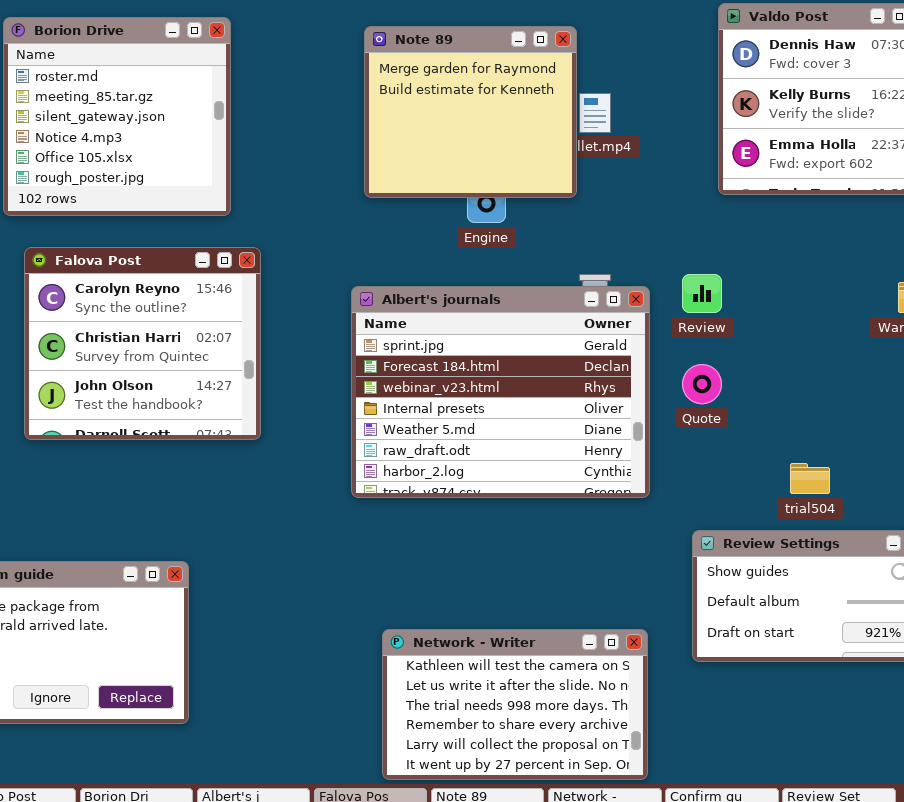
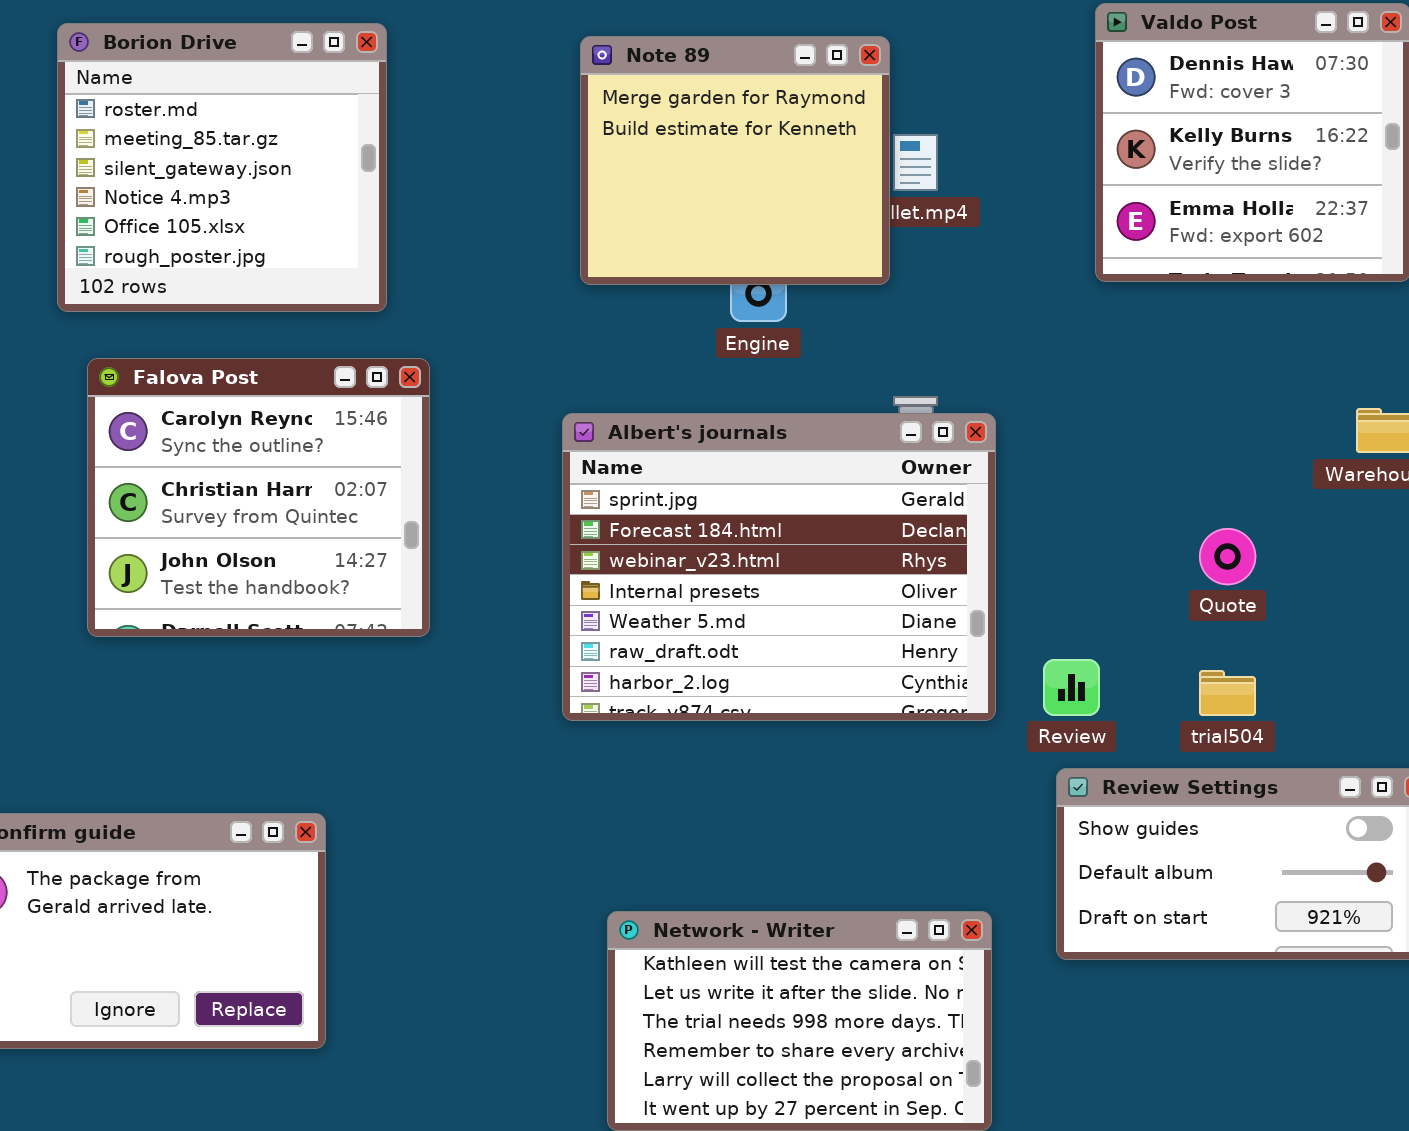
Review: [682,274,722,313] -> [1043,659,1100,716], moved
Quote: [682,364,722,404] -> [1199,528,1256,585], moved

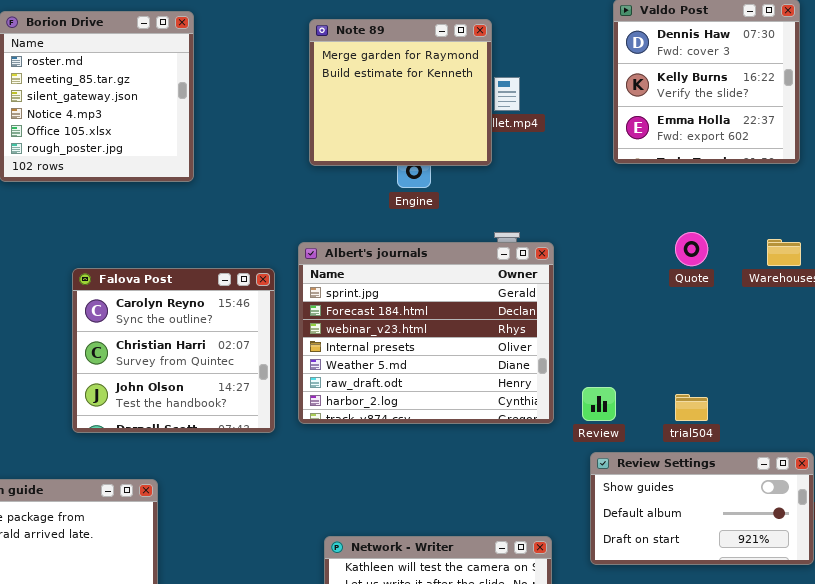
Falova Post: [87,358,430,637] -> [72,268,275,433], moved
Quote: [1199,528,1256,585] -> [675,232,708,266], moved

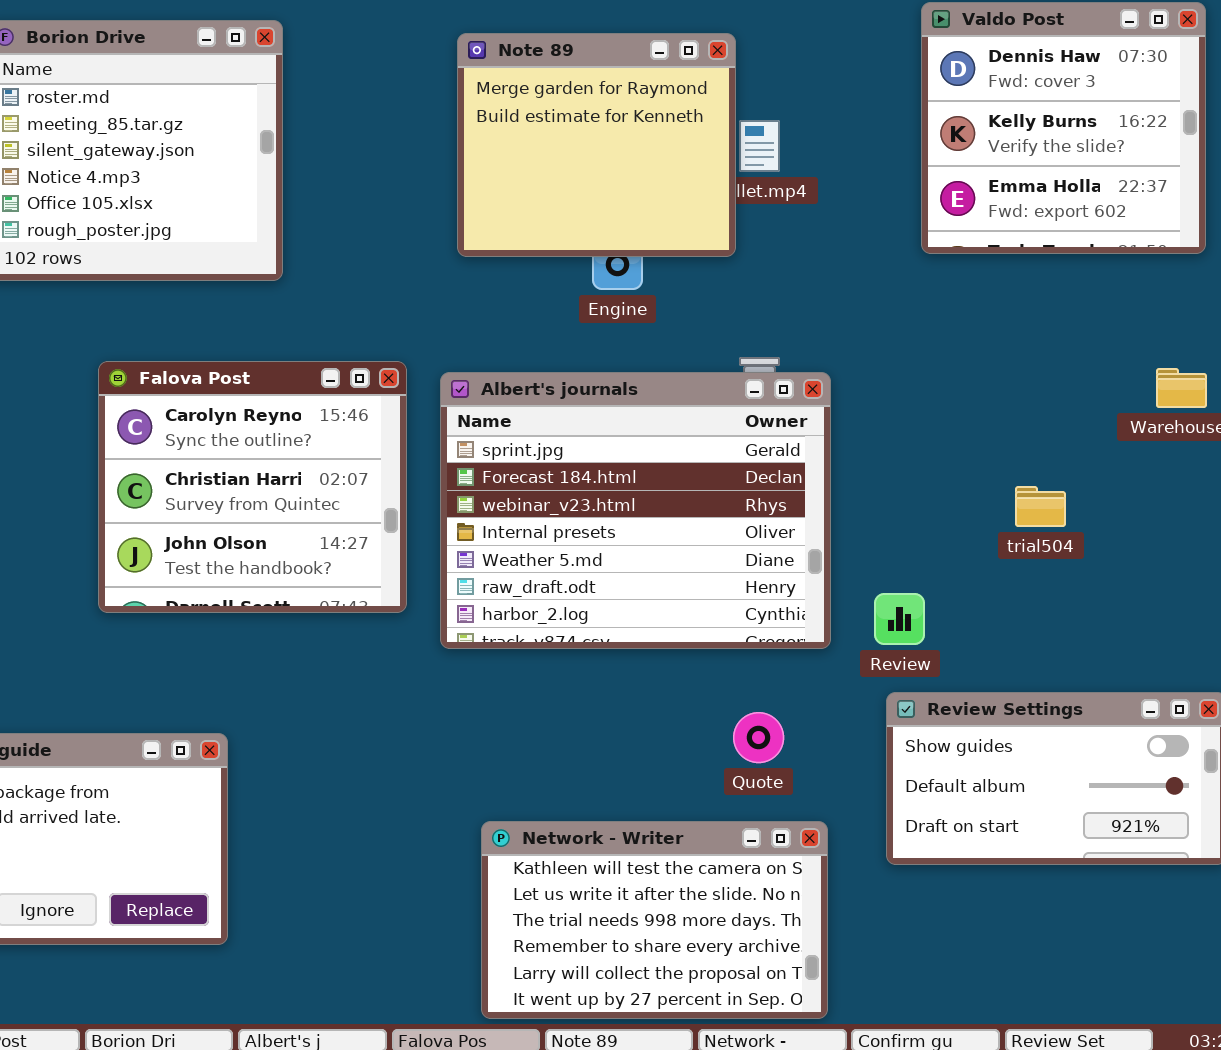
Quote: [675,232,708,266] -> [733,712,784,763], moved
Falova Post: [72,268,275,433] -> [98,361,407,613], moved
trial504: [675,394,708,421] -> [1015,486,1066,527], moved

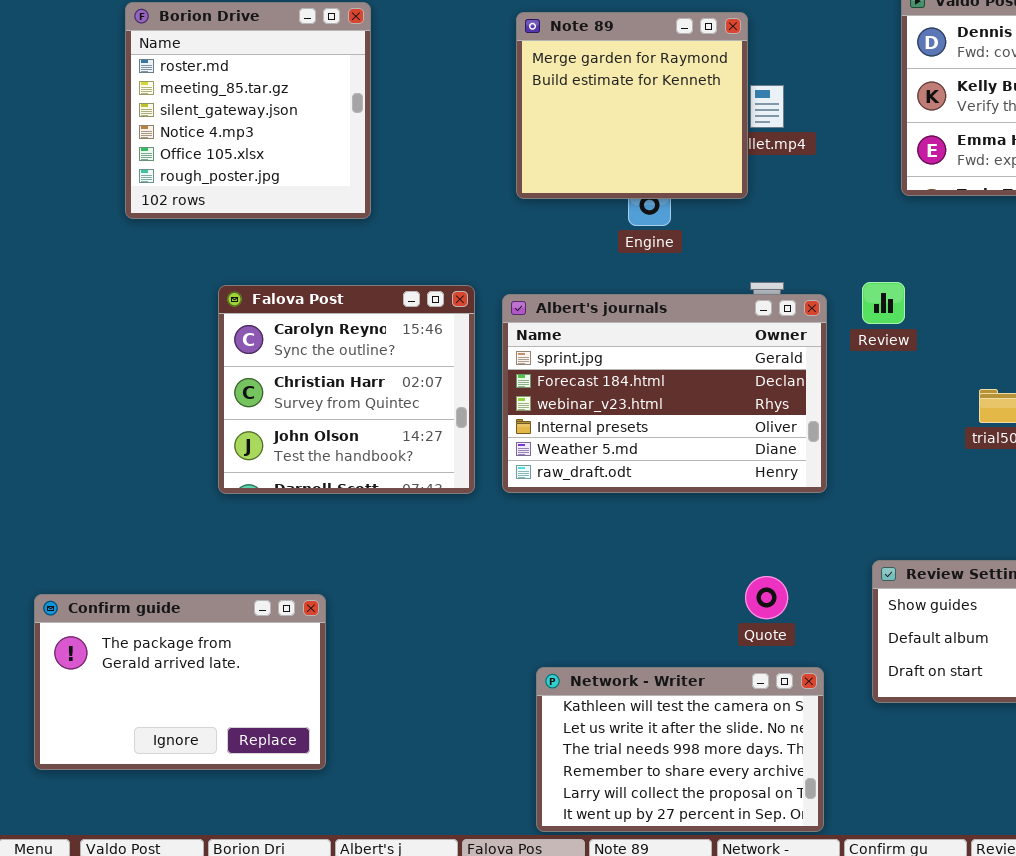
Albert's journals: [440,372,831,649] -> [502,294,827,493], resized
Review: [874,593,925,645] -> [862,282,905,324], moved

